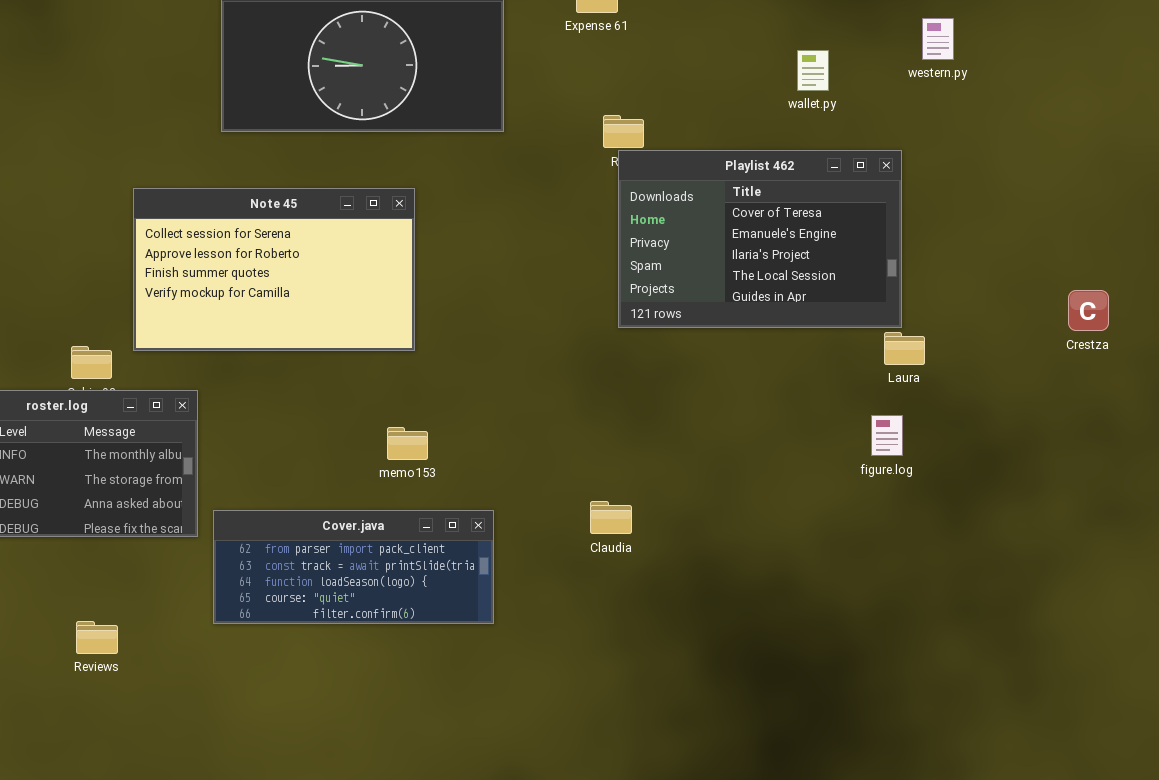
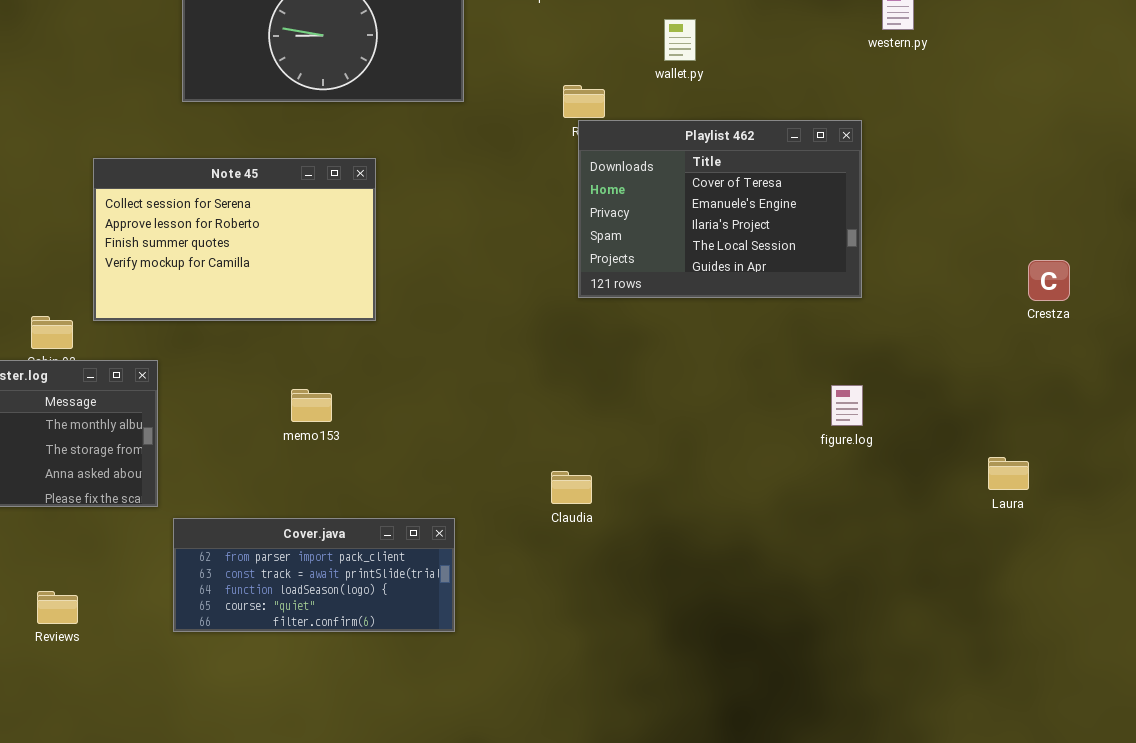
wallet.py: [797,50,829,91] -> [664,19,696,61], moved
Laura: [884,332,925,365] -> [988,457,1029,490], moved
memo153: [387,427,428,460] -> [291,389,332,422], moved
Cover.java: [213,510,494,624] -> [173,518,455,632], moved

